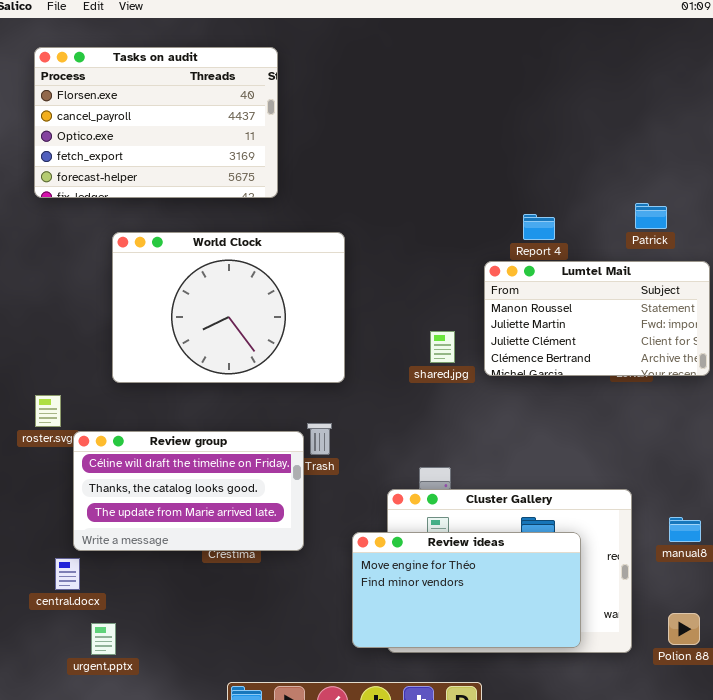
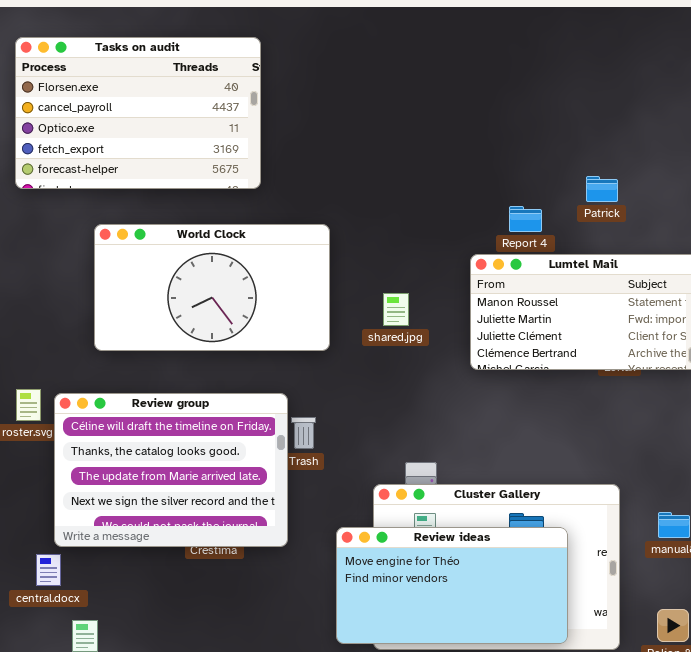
Patrick: [635,203,667,229] -> [586,176,618,202], moved
World Clock: [112,232,345,383] -> [94,224,330,351], resized
shared.jpg: [430,331,455,363] -> [383,293,409,326], moved
Review group: [73,431,304,551] -> [54,393,288,547], resized

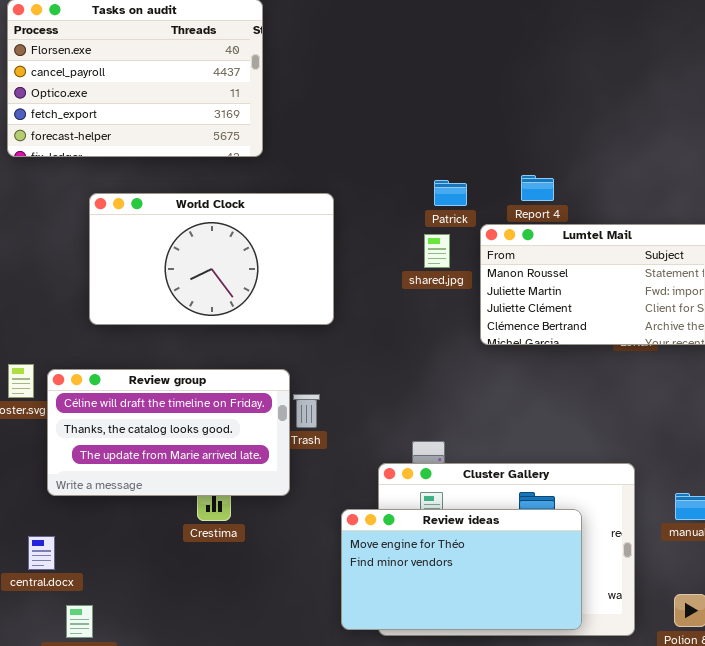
Patrick: [586,176,618,202] -> [434,180,467,206], moved
shared.jpg: [383,293,409,326] -> [424,234,450,268], moved
Review group: [54,393,288,547] -> [47,369,290,496], resized

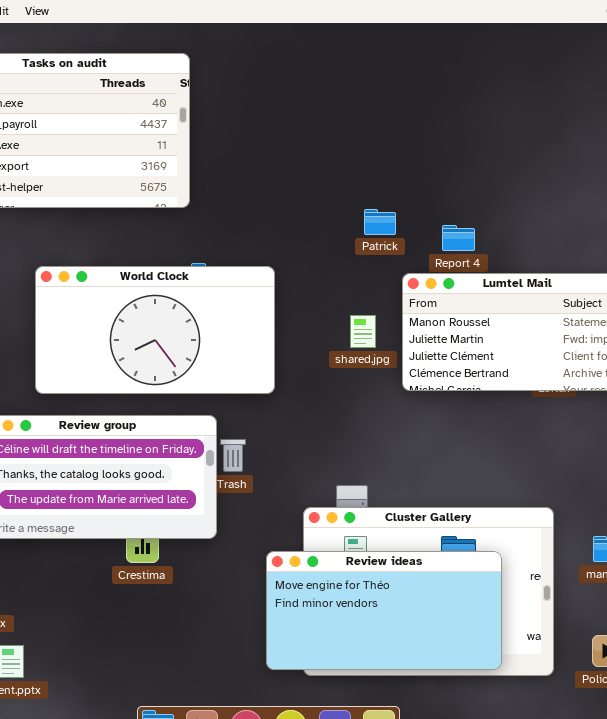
Patrick: [434,180,467,206] -> [364,209,396,235], moved
World Clock: [89,193,334,325] -> [35,266,275,394], moved
shared.jpg: [424,234,450,268] -> [350,315,376,348], moved

